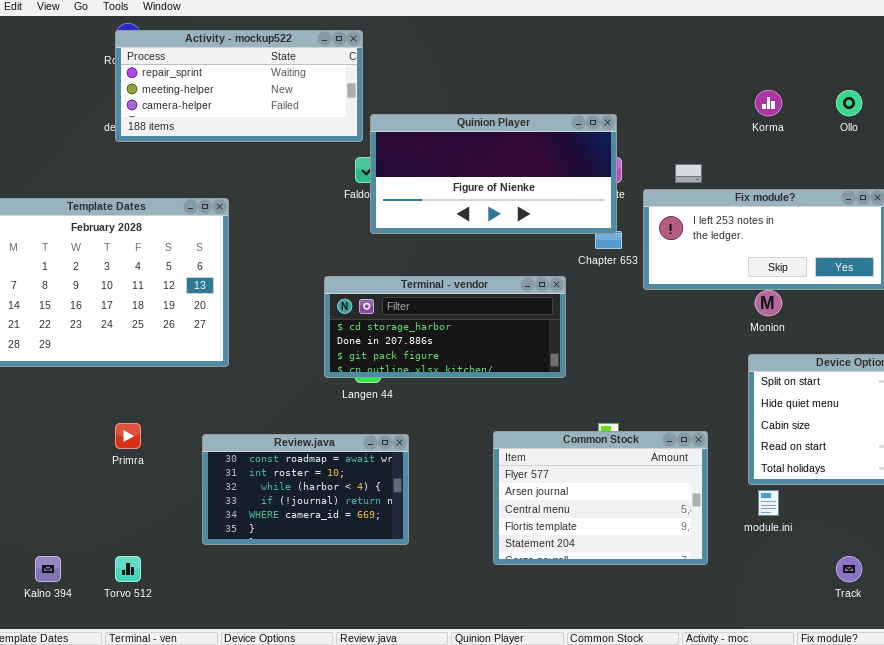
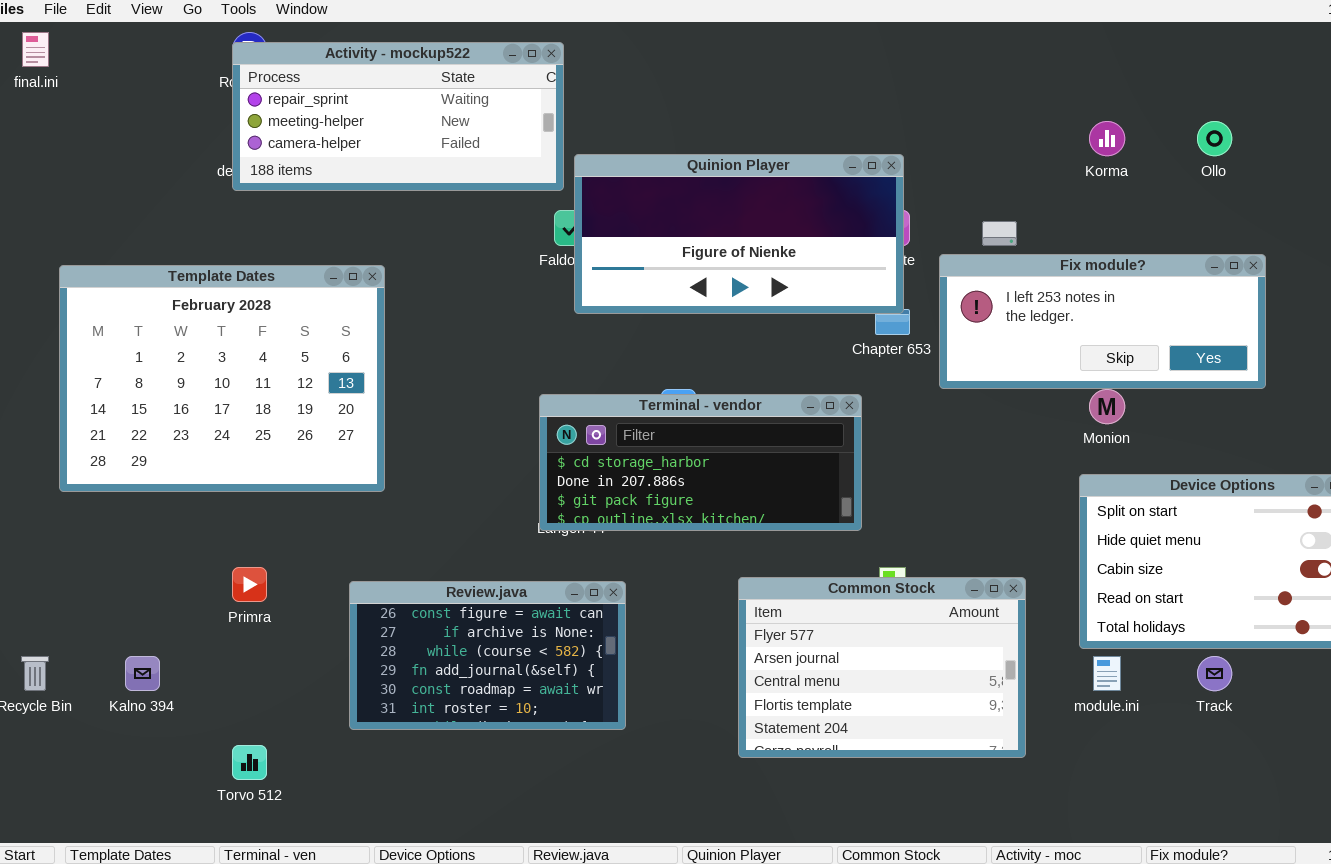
Terminal - vendor: [324,276,566,378] -> [539,394,862,531], moved
Review.java: [202,434,409,545] -> [349,581,626,730], scrolled up 4 rows
Kalno 394: [35,556,61,582] -> [125,656,160,691], moved
Track: [836,556,862,582] -> [1197,656,1232,691], moved

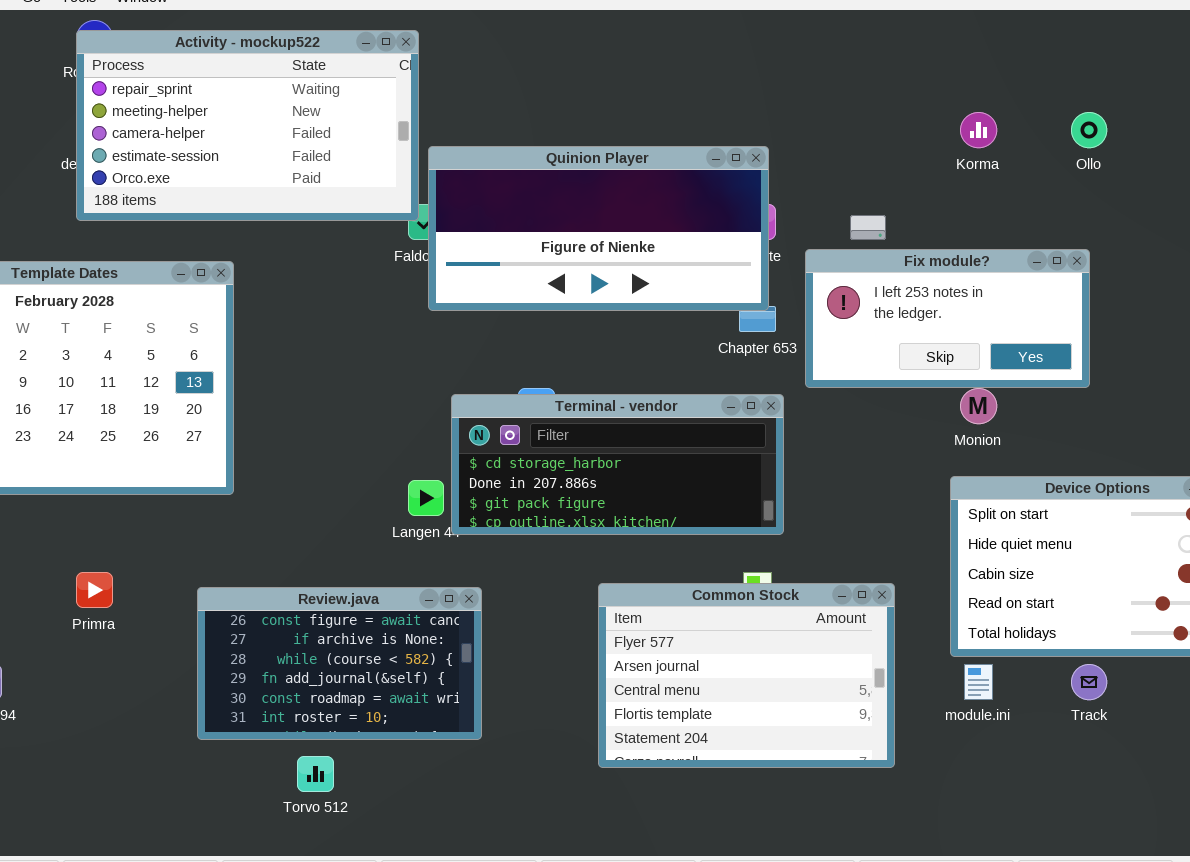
Activity - mockup522: [232,42,564,191] -> [76,30,419,221], resized
Fix module?: [939,254,1266,389] -> [805,249,1090,388], resized
Terminal - vendor: [539,394,862,531] -> [451,394,784,535], moved
Torvo 512: [232,745,267,780] -> [297,756,334,792], moved

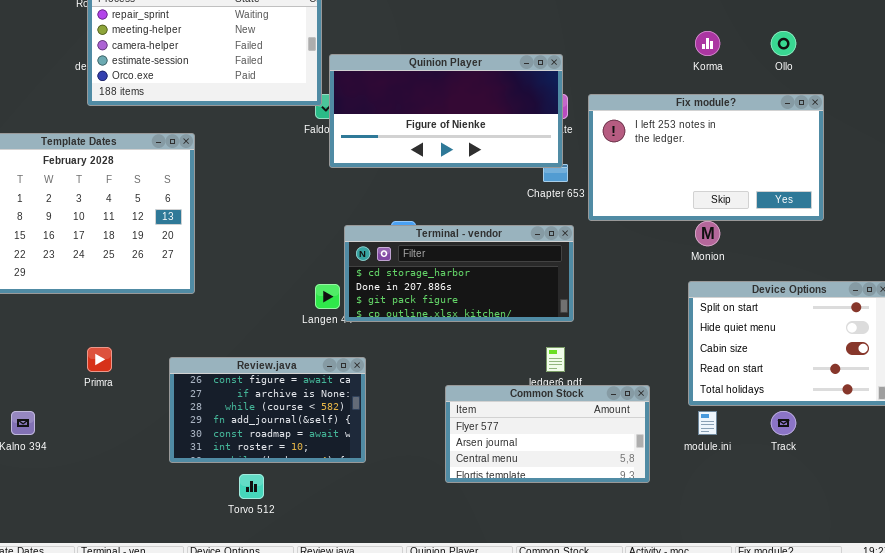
Fix module?: [805,249,1090,388] -> [588,94,824,221], resized
Common Stock: [598,583,895,768] -> [445,385,650,483], resized

